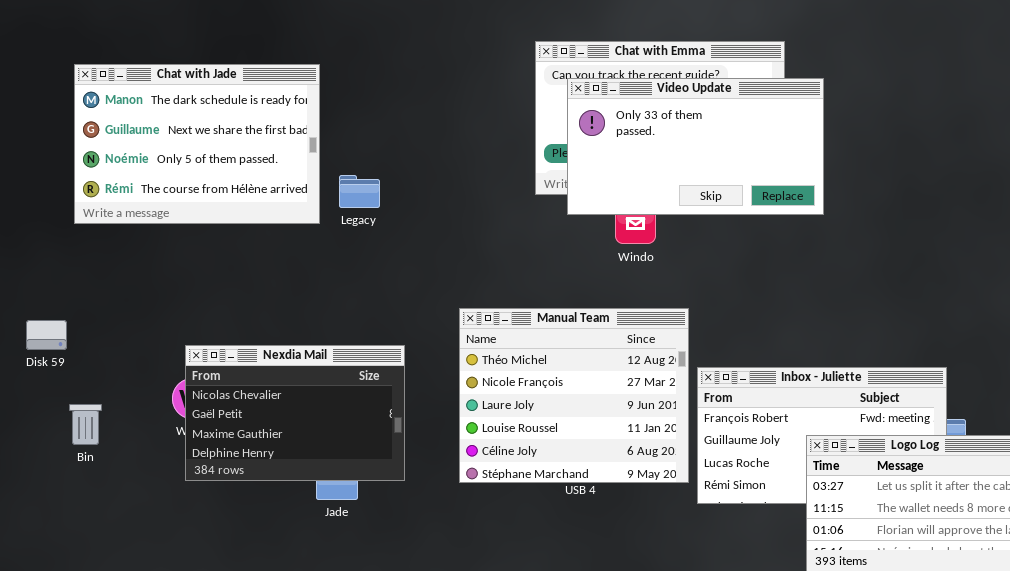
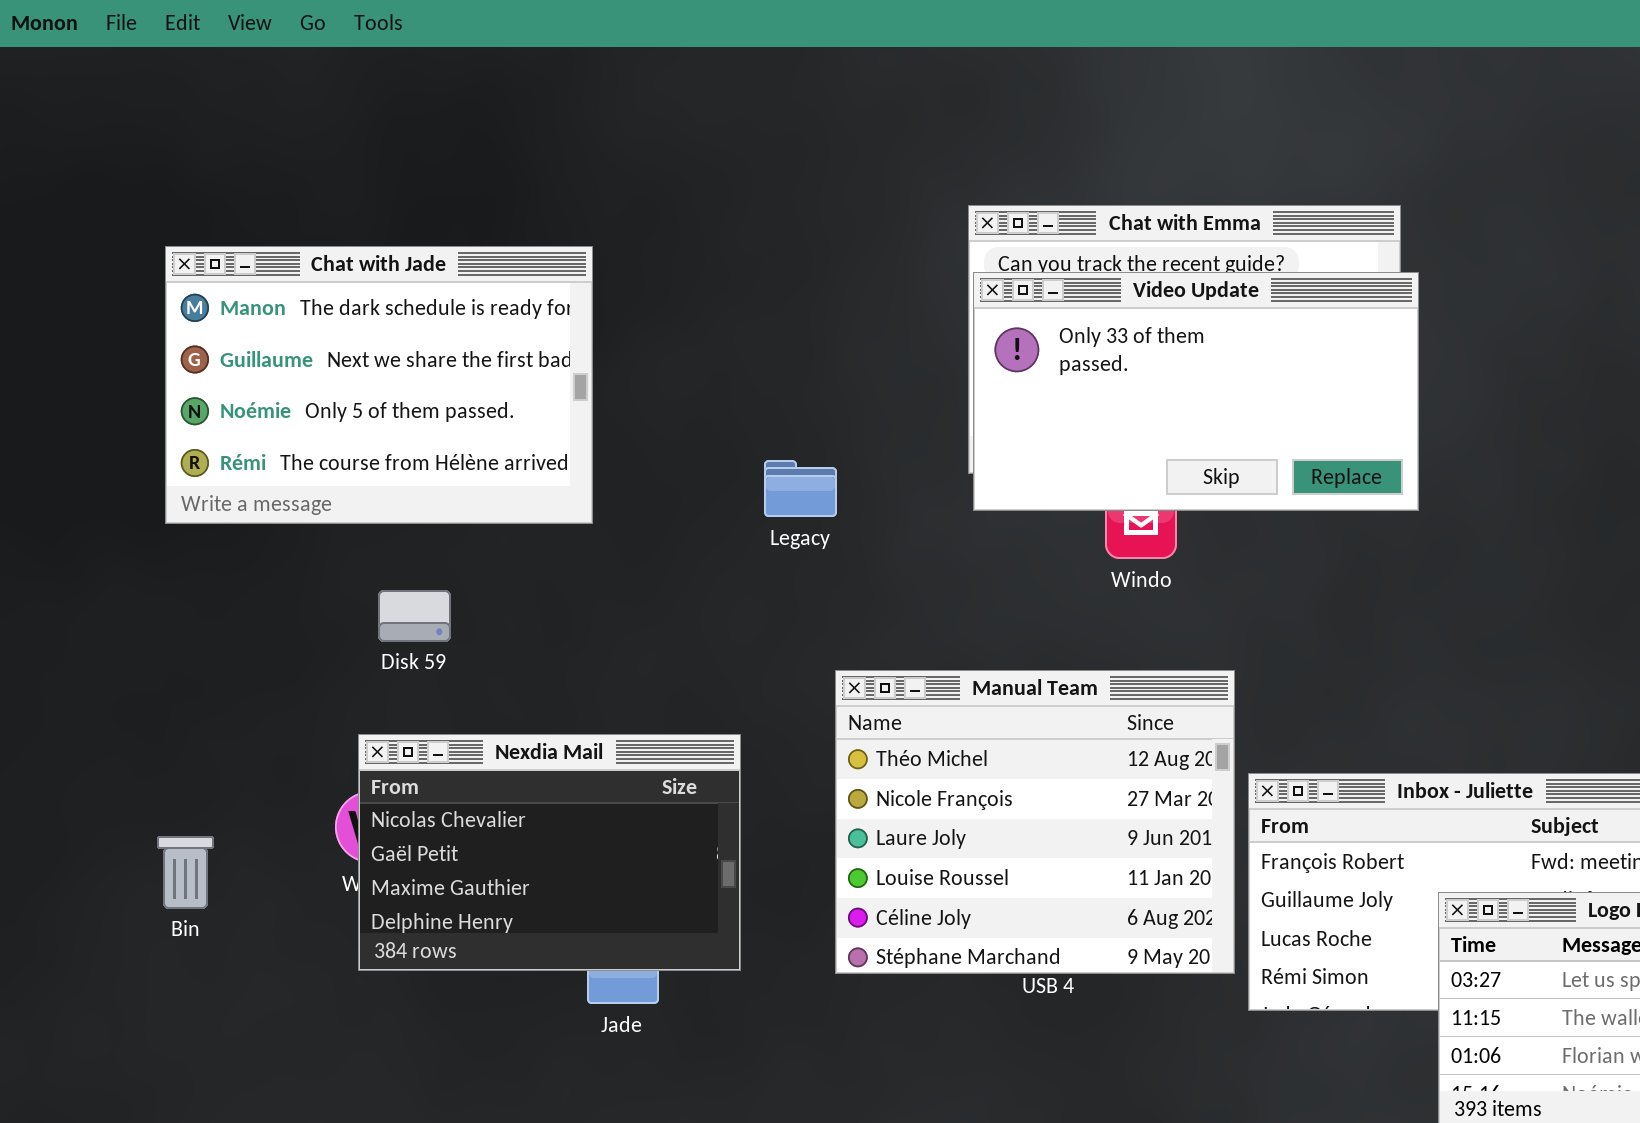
Video Update: [567,78,824,215] -> [973,272,1419,511], moved
Legacy: [339,175,380,208] -> [764,460,837,517], moved
Disk 59: [26,320,67,350] -> [378,590,451,642], moved

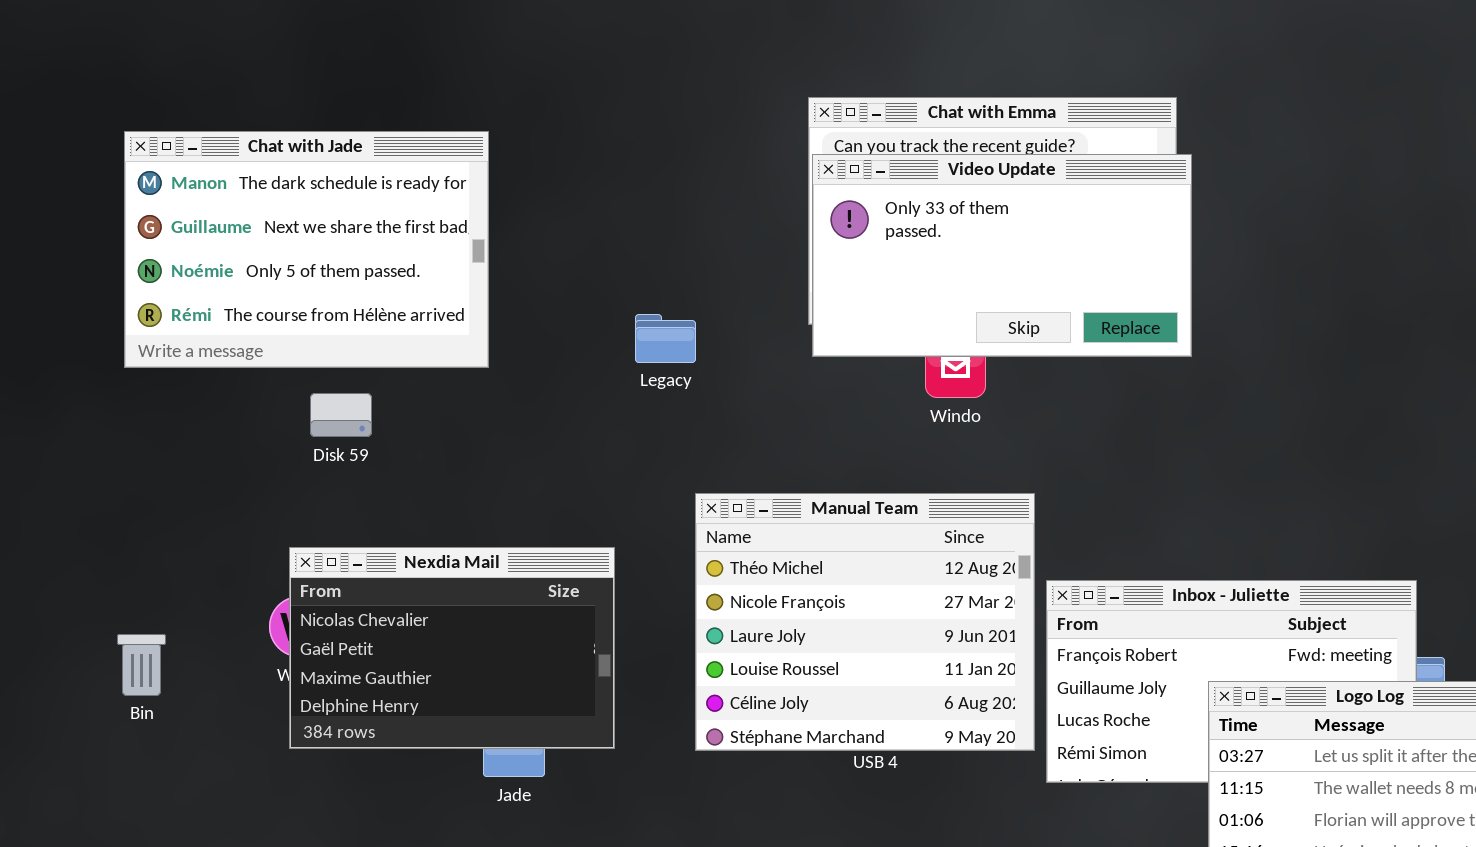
Disk 59: [378,590,451,642] -> [310,393,372,437], moved

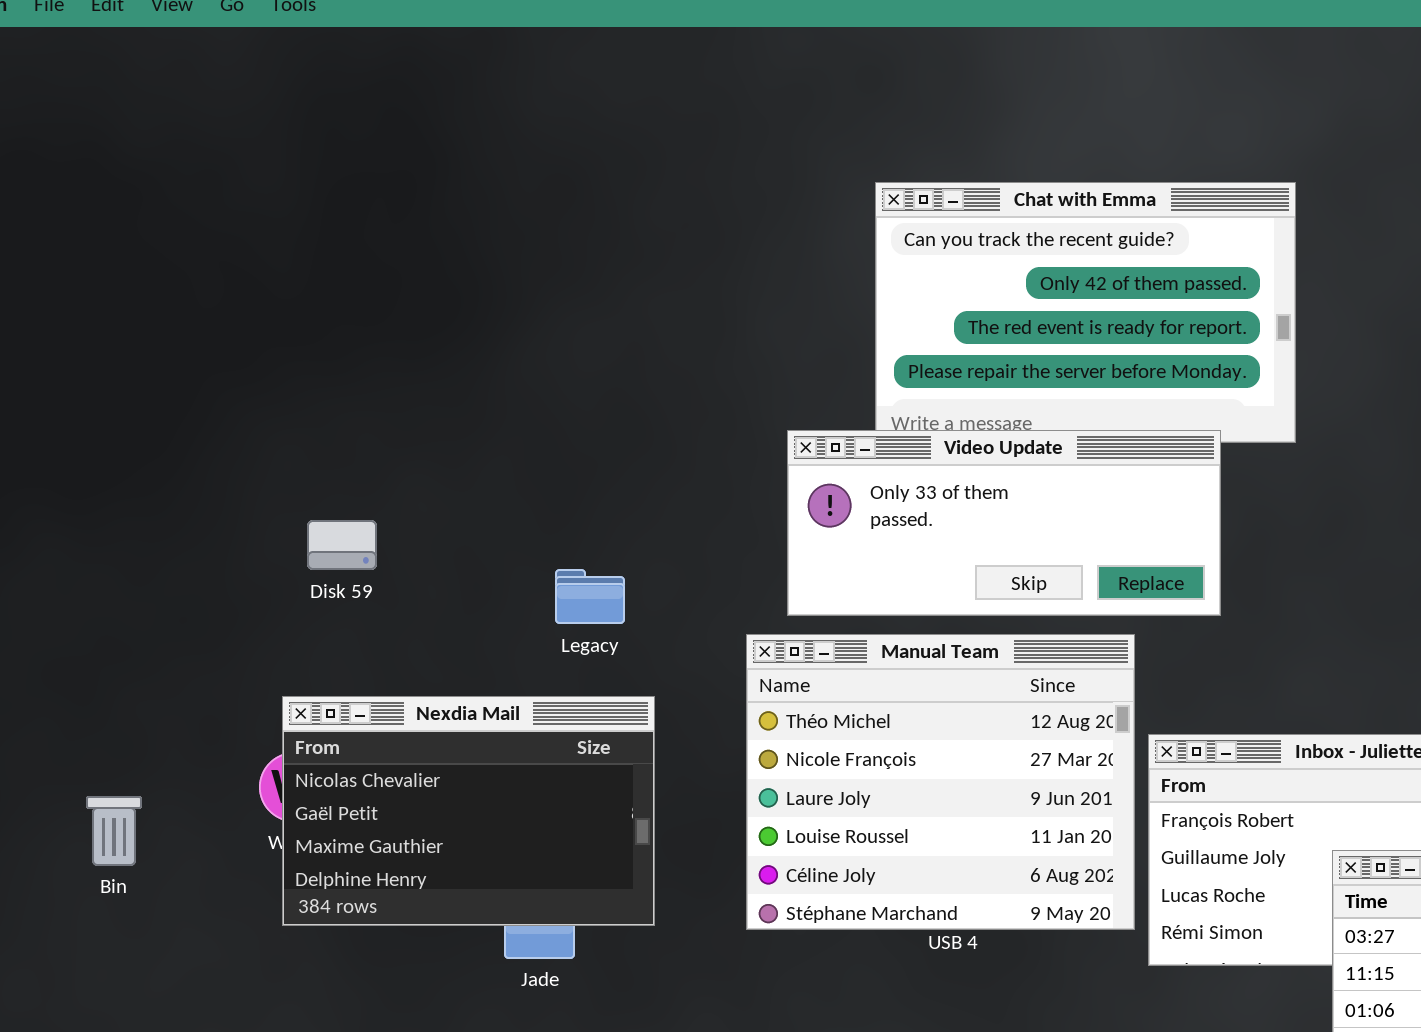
Chat with Jade: [124,131,489,368] -> none, closed
Video Update: [812,154,1192,357] -> [787,430,1221,616], moved, resized
Legacy: [635,314,696,363] -> [555,569,625,624], moved

